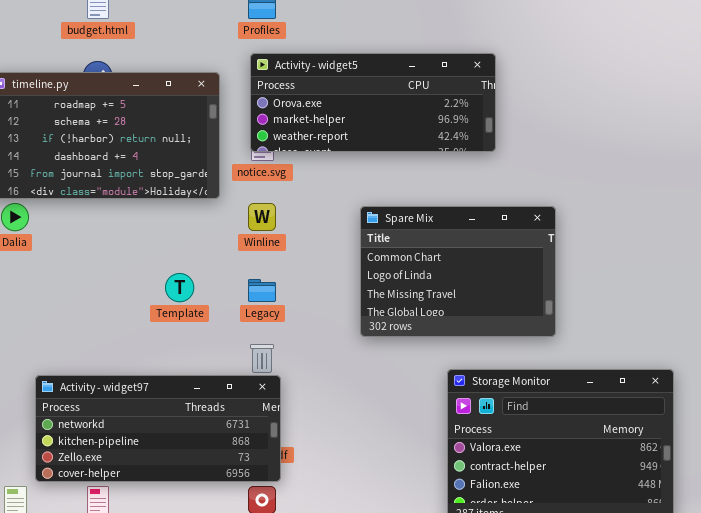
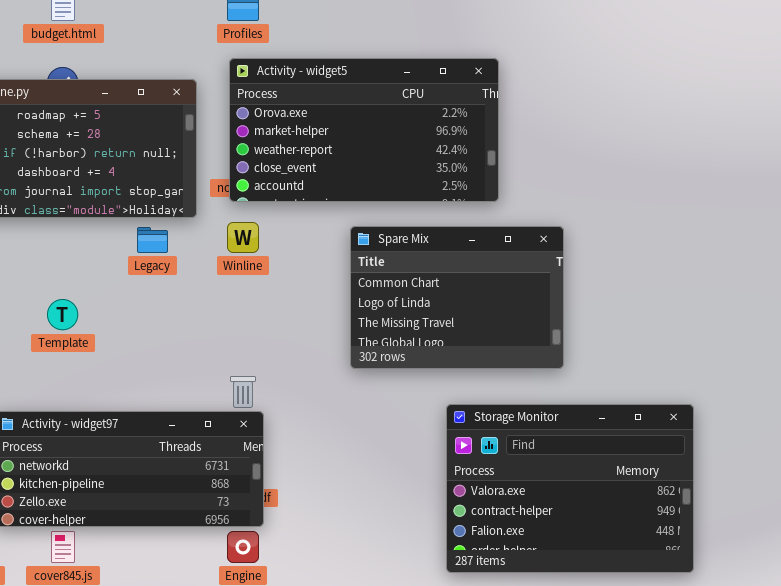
Activity - widget5: [250,53,496,152] -> [229,58,499,202], resized
Template: [165,273,194,302] -> [47,299,78,330], moved
Legacy: [248,279,276,302] -> [137,227,168,253], moved

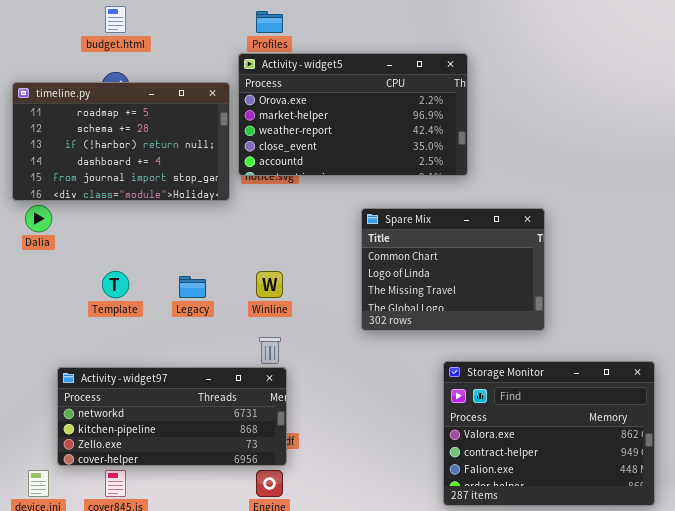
Activity - widget5: [229,58,499,202] -> [238,53,468,176], moved
Winline: [227,222,259,253] -> [256,271,283,298], moved
Legacy: [137,227,168,253] -> [179,276,206,298], moved

